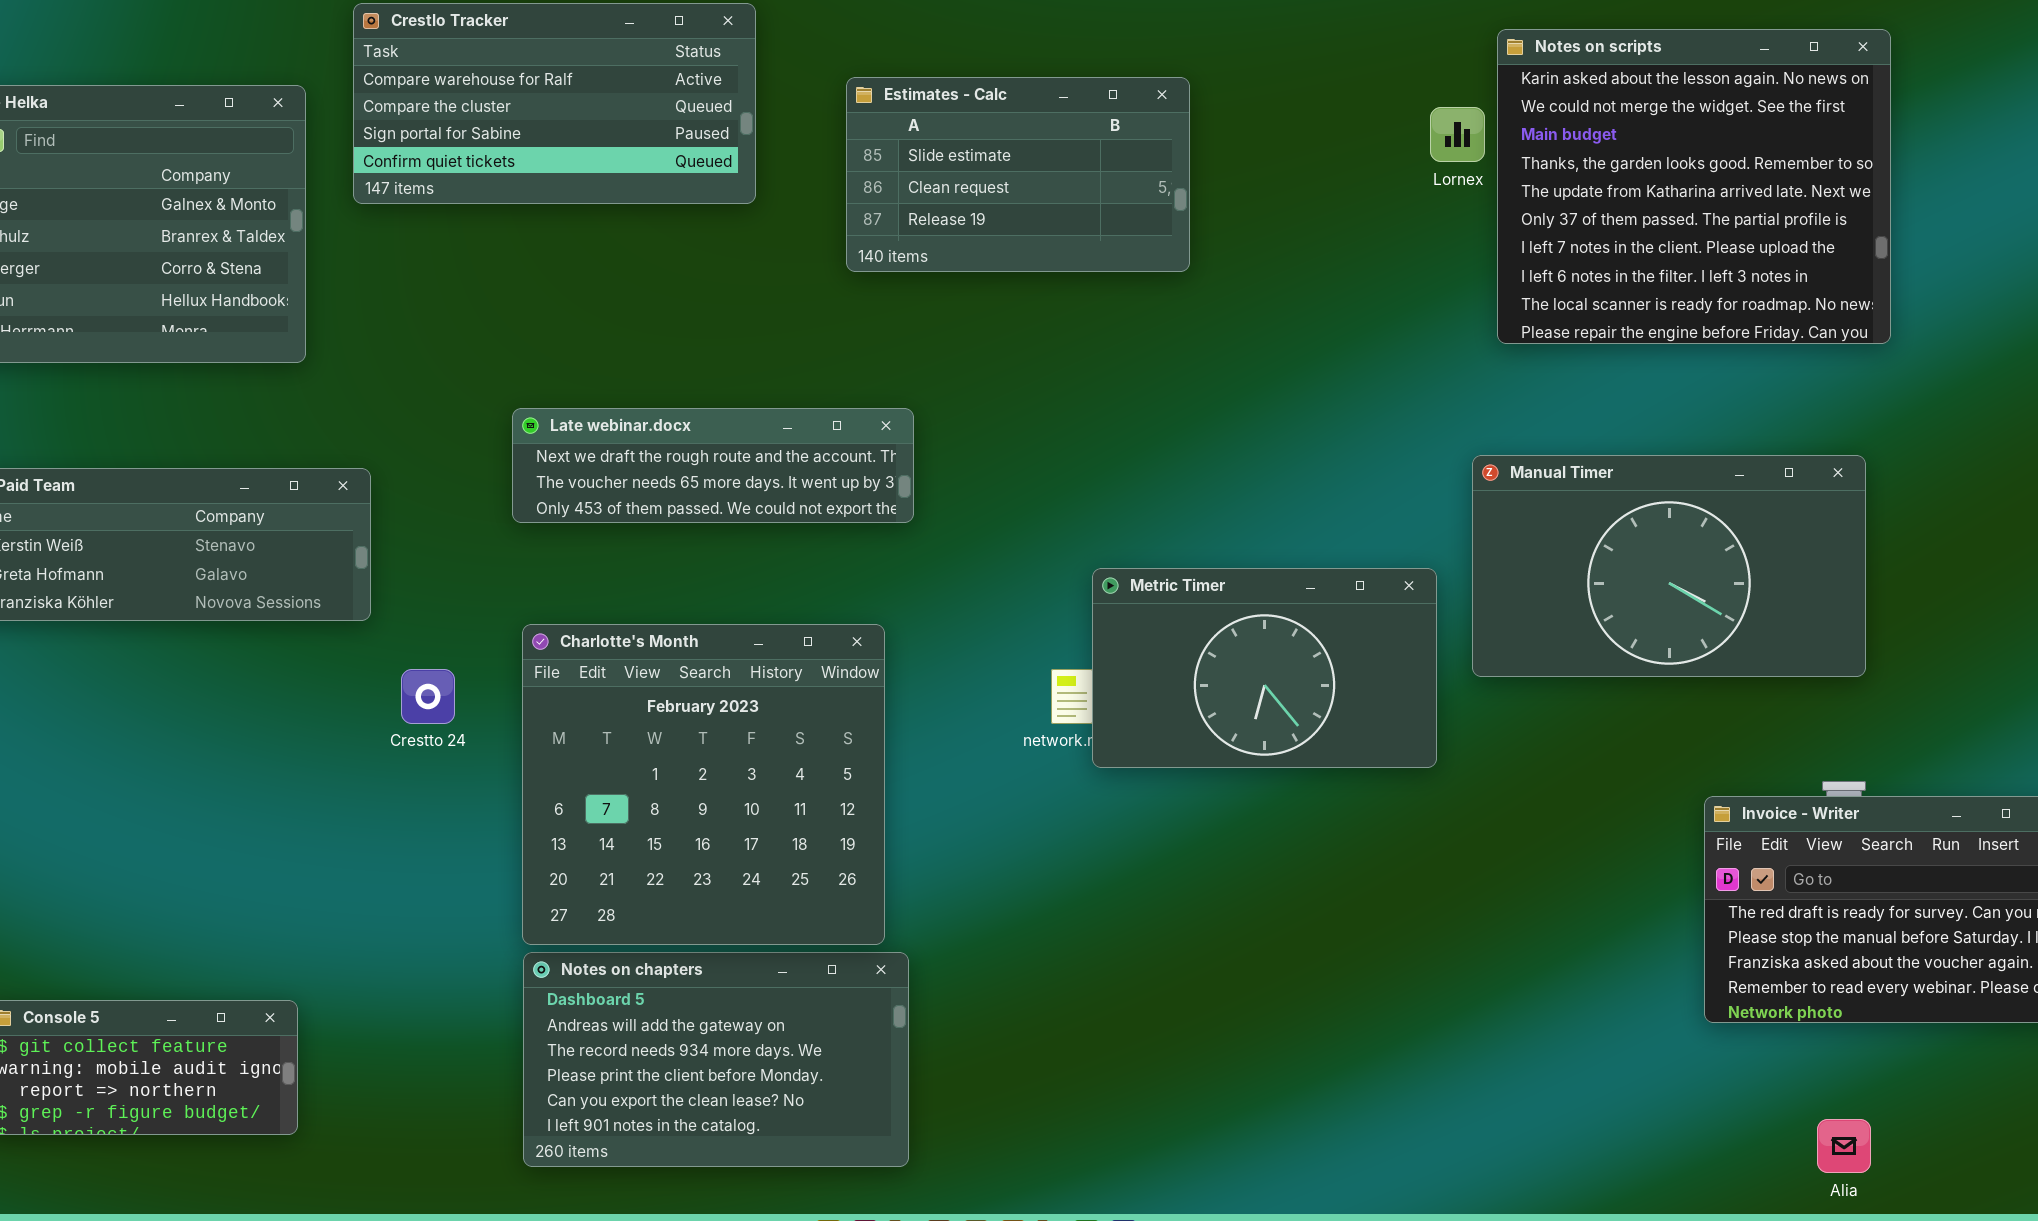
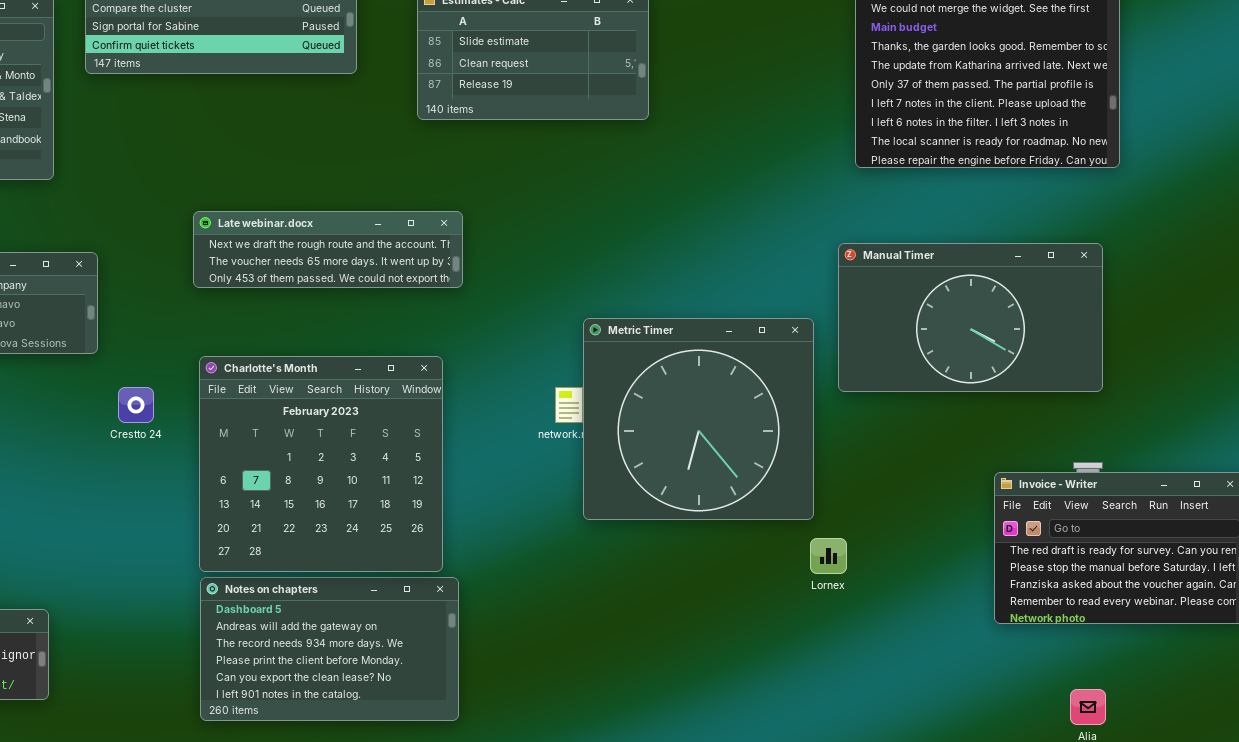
Lornex: [1430,107,1485,162] -> [810,538,847,574], moved
Metric Timer: [1092,568,1437,768] -> [583,318,814,520], resized

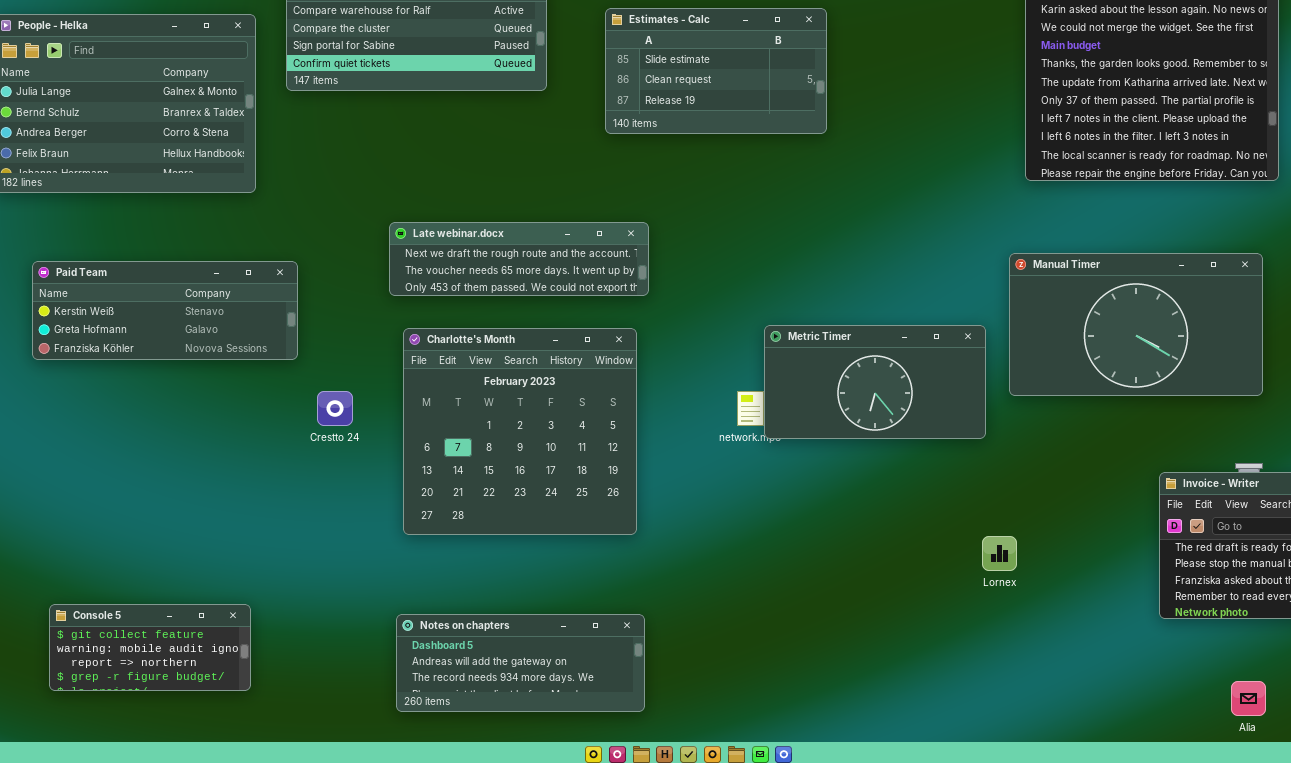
Metric Timer: [583,318,814,520] -> [764,325,986,439], resized
Charlotte's Month: [199,356,443,572] -> [403,328,637,535], moved
Notes on chapters: [200,577,459,721] -> [396,614,645,712], resized

